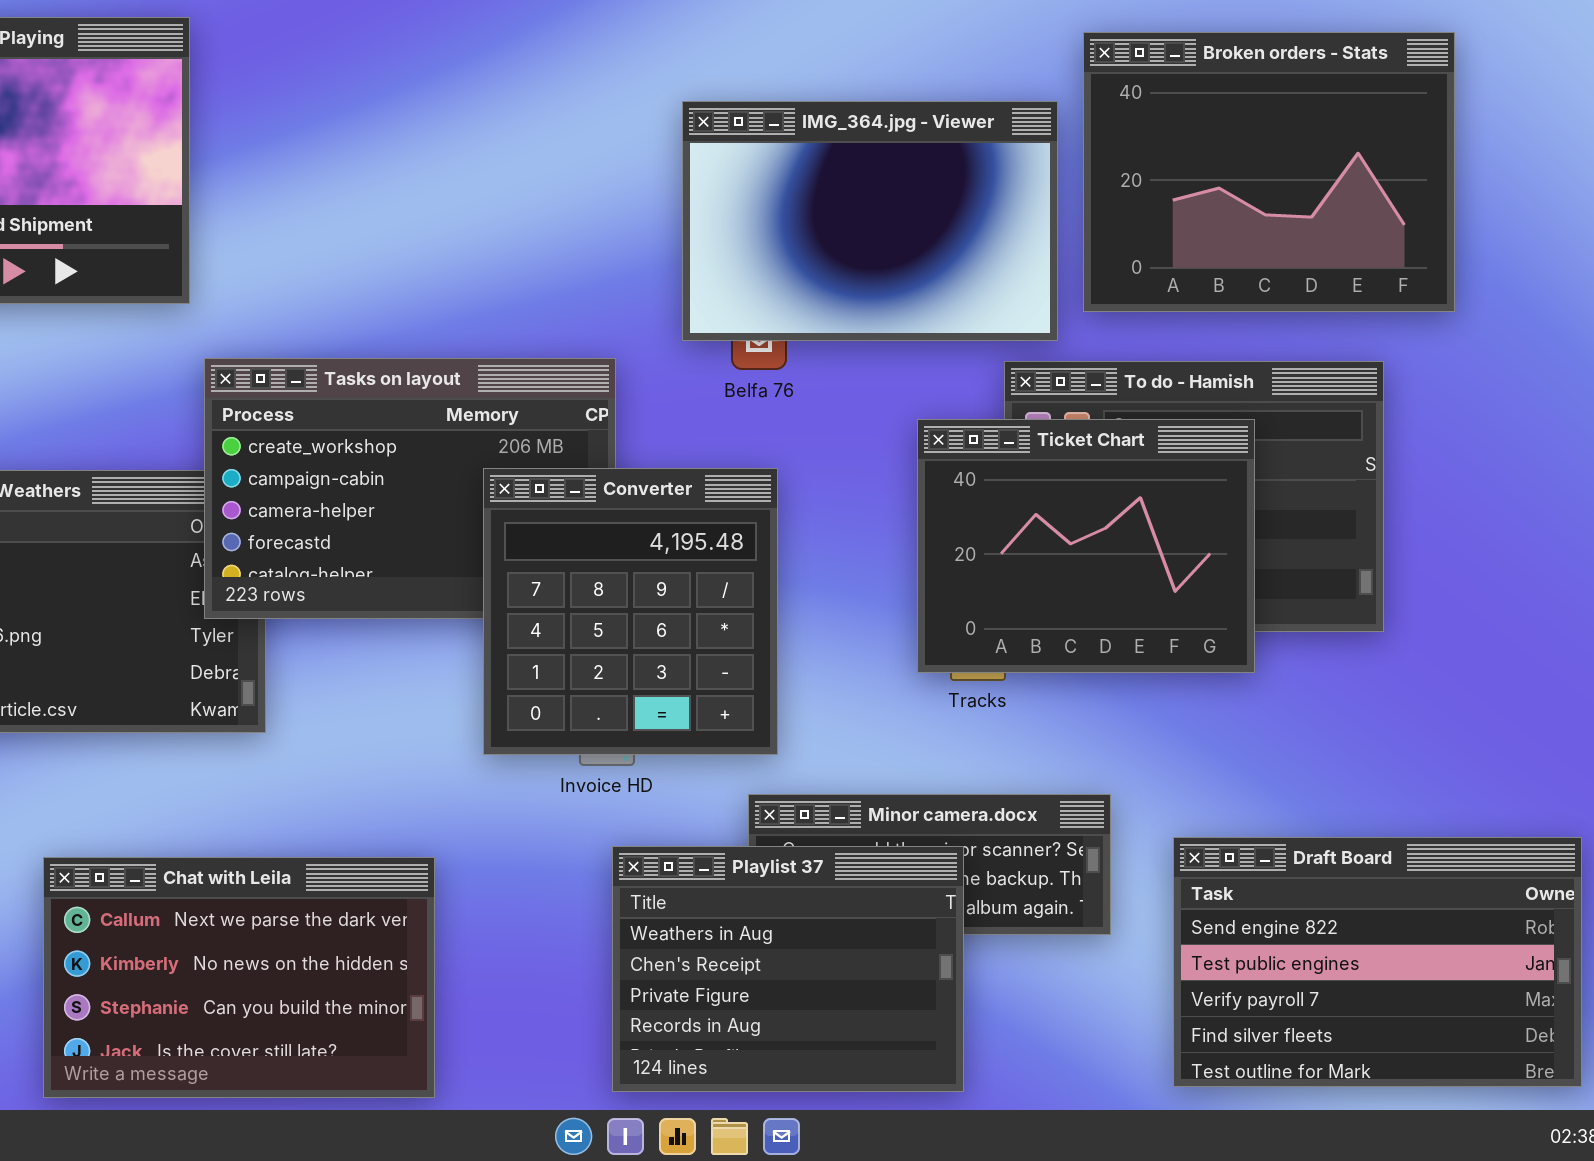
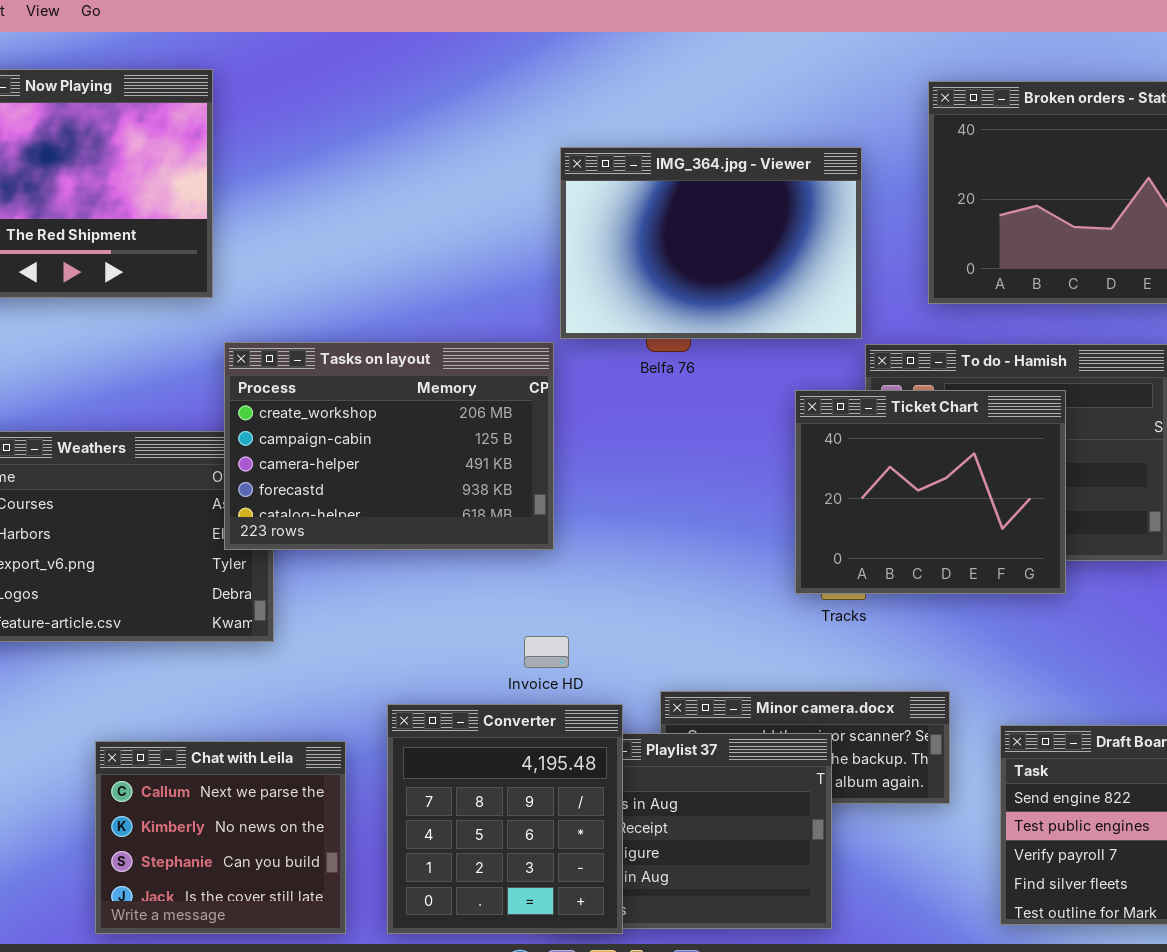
IMG_364.jpg - Viewer: [682,101,1058,341] -> [560,147,862,339], moved
Converter: [483,468,778,755] -> [387,704,623,934], moved
Chat with Leila: [43,857,435,1098] -> [95,741,346,934], resized

